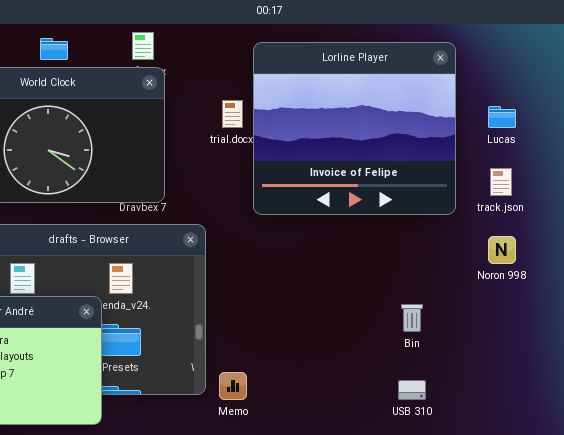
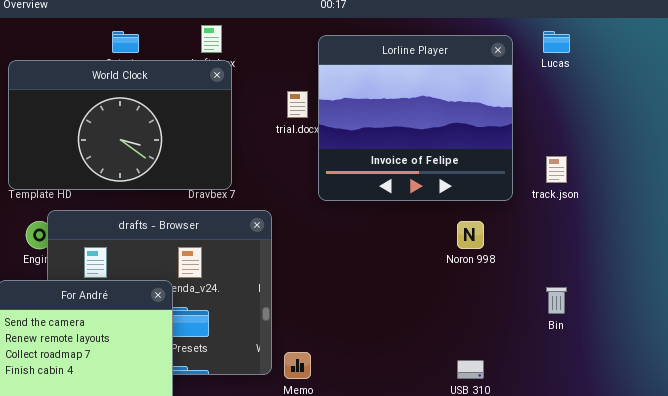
Lucas: [488,106,516,128] -> [543,31,570,53], moved
Noron 998: [488,236,516,264] -> [457,221,484,249], moved
Bin: [401,304,423,332] -> [546,287,567,314], moved

